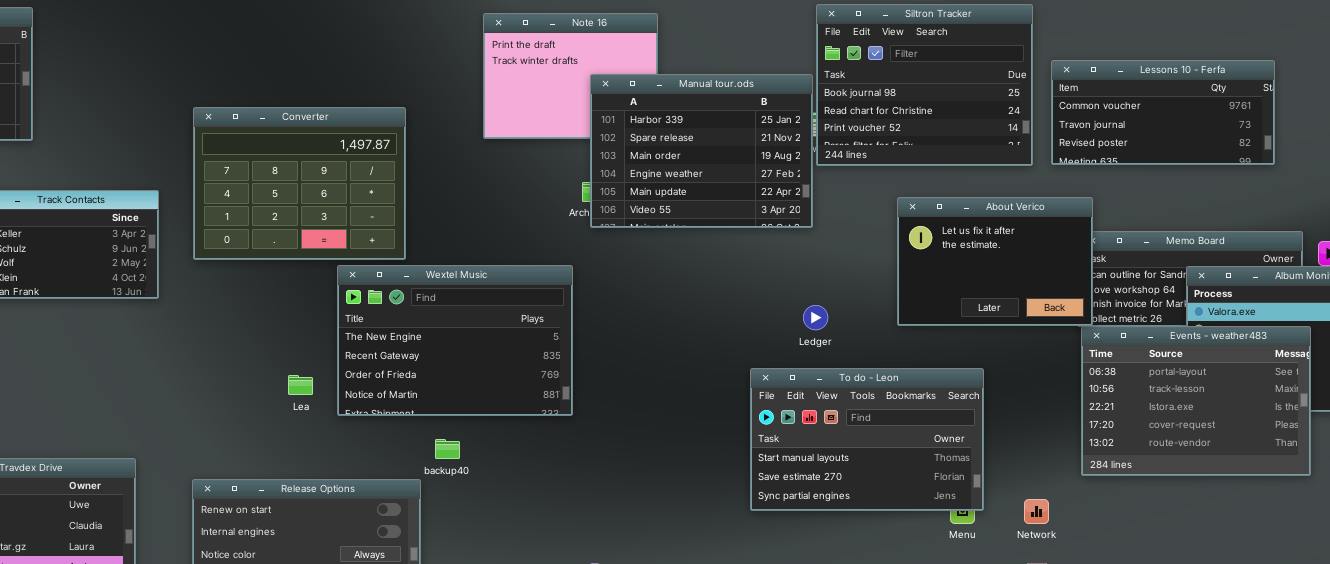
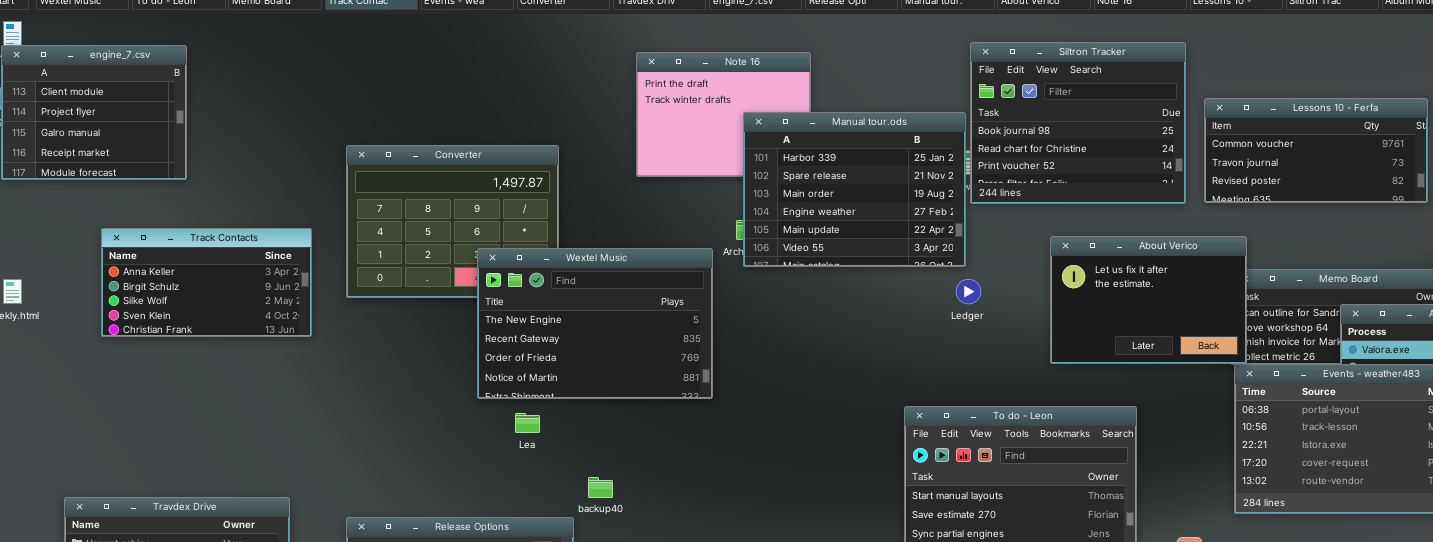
Wextel Music: [337,265,573,416] -> [477,248,713,399], moved
Ledger: [803,305,828,330] -> [956,279,981,304], moved
Lea: [288,375,313,395] -> [515,413,540,433], moved

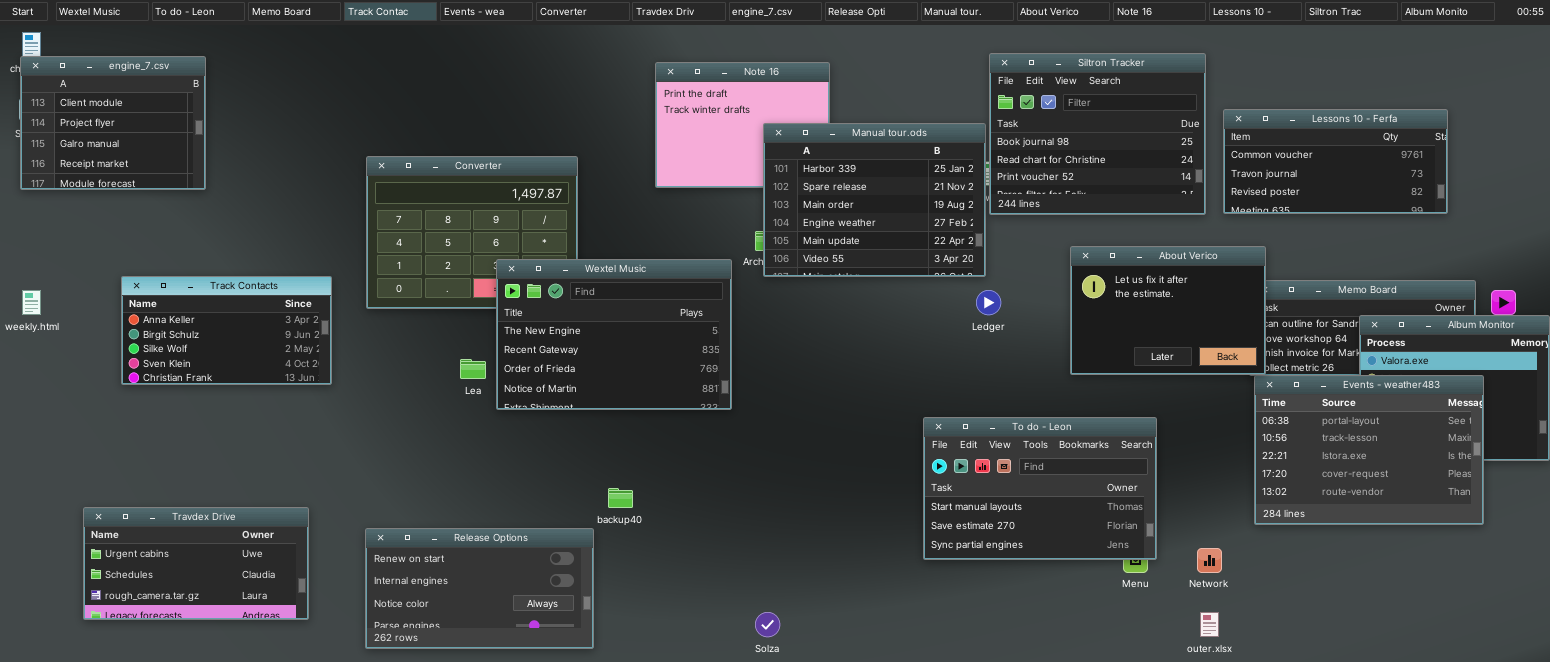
Track Contacts: [101,228,312,337] -> [121,276,332,385], moved
Lea: [515,413,540,433] -> [460,359,486,379], moved

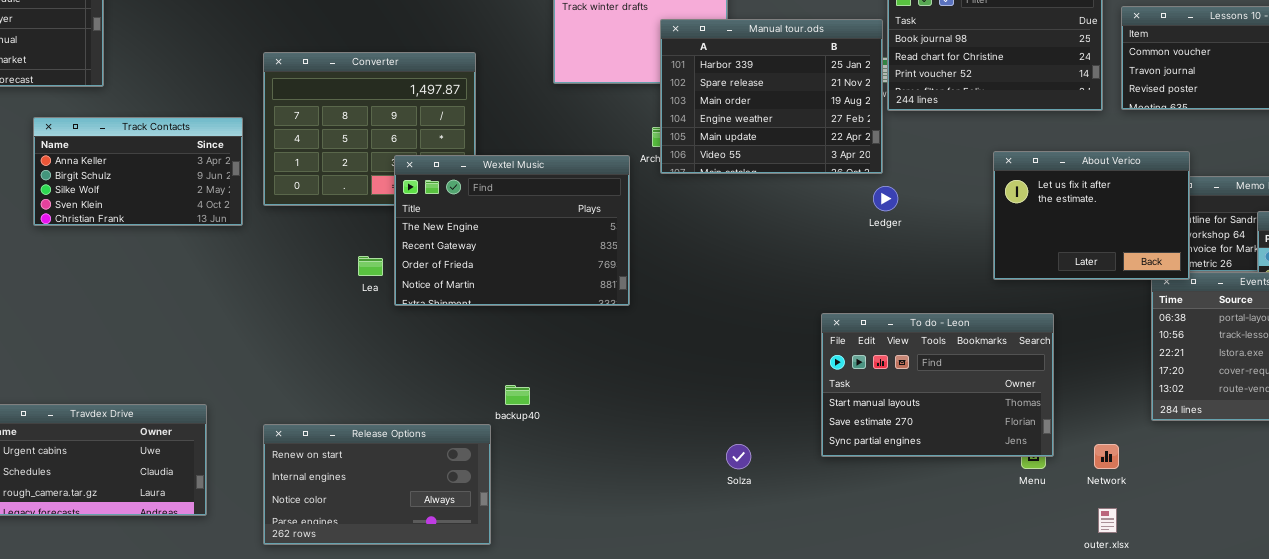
About Verico: [1070,246,1266,375] -> [993,151,1190,280], moved
Track Contacts: [121,276,332,385] -> [33,117,243,226], moved
Solza: [755,612,780,637] -> [726,444,751,469], moved

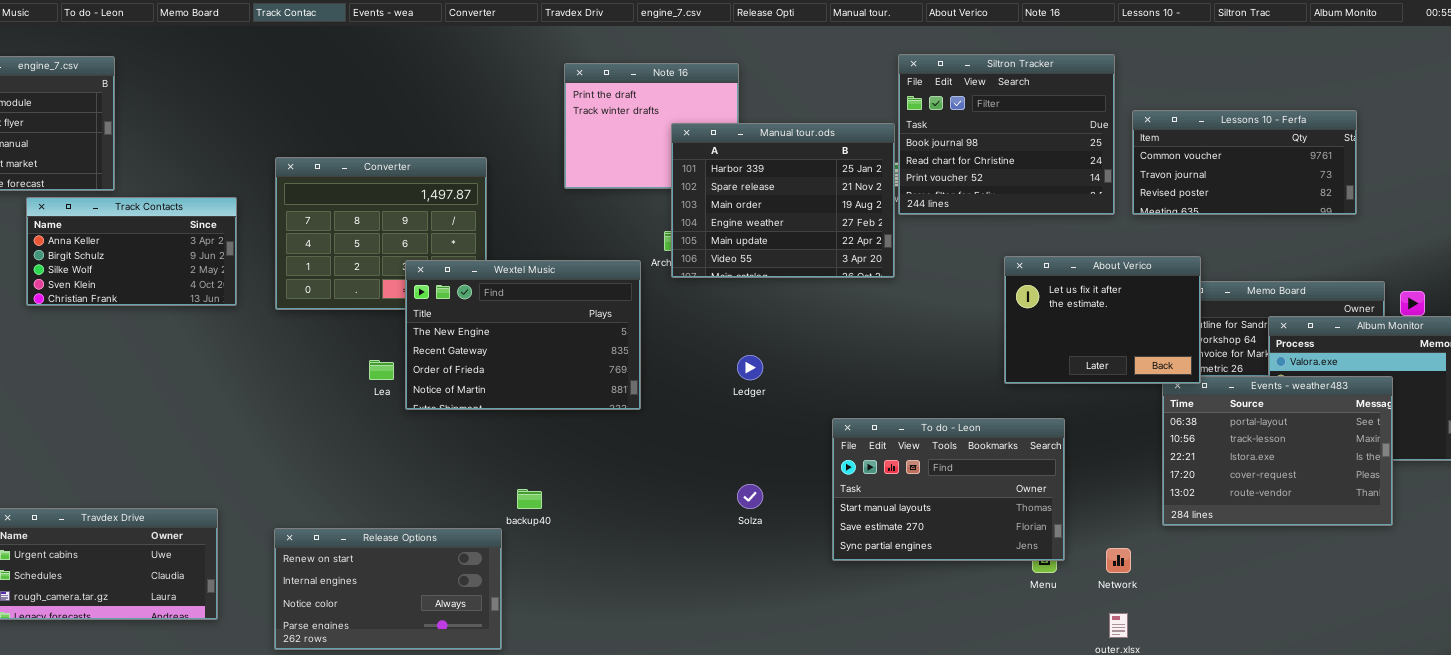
Track Contacts: [33,117,243,226] -> [26,197,237,306], moved
Ledger: [873,186,898,211] -> [737,355,763,380], moved
Solza: [726,444,751,469] -> [737,484,763,509], moved

